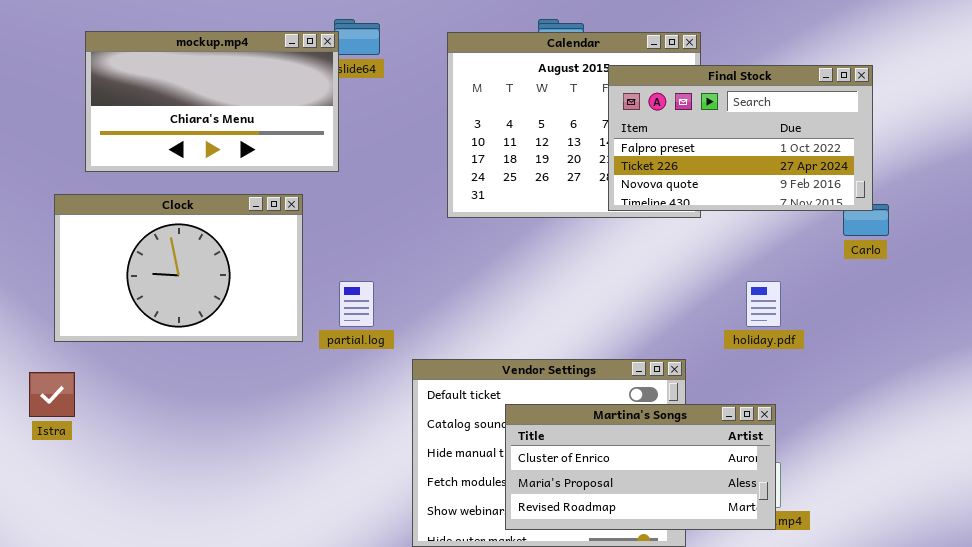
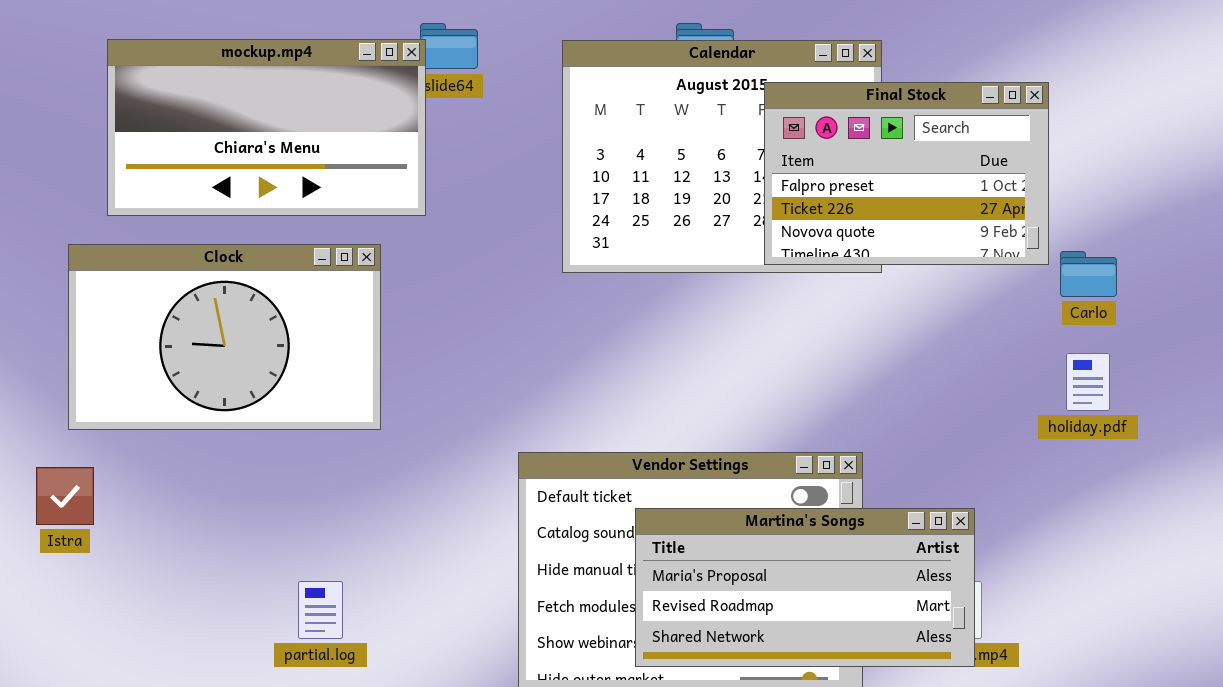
Final Stock: [608,65,873,211] -> [764,82,1049,265], resized
partial.log: [339,281,374,327] -> [298,581,343,639], moved
holiday.pdf: [746,281,781,327] -> [1066,353,1110,411], moved
Martina's Songs: [505,404,776,530] -> [635,508,975,667], scrolled down 1 row

